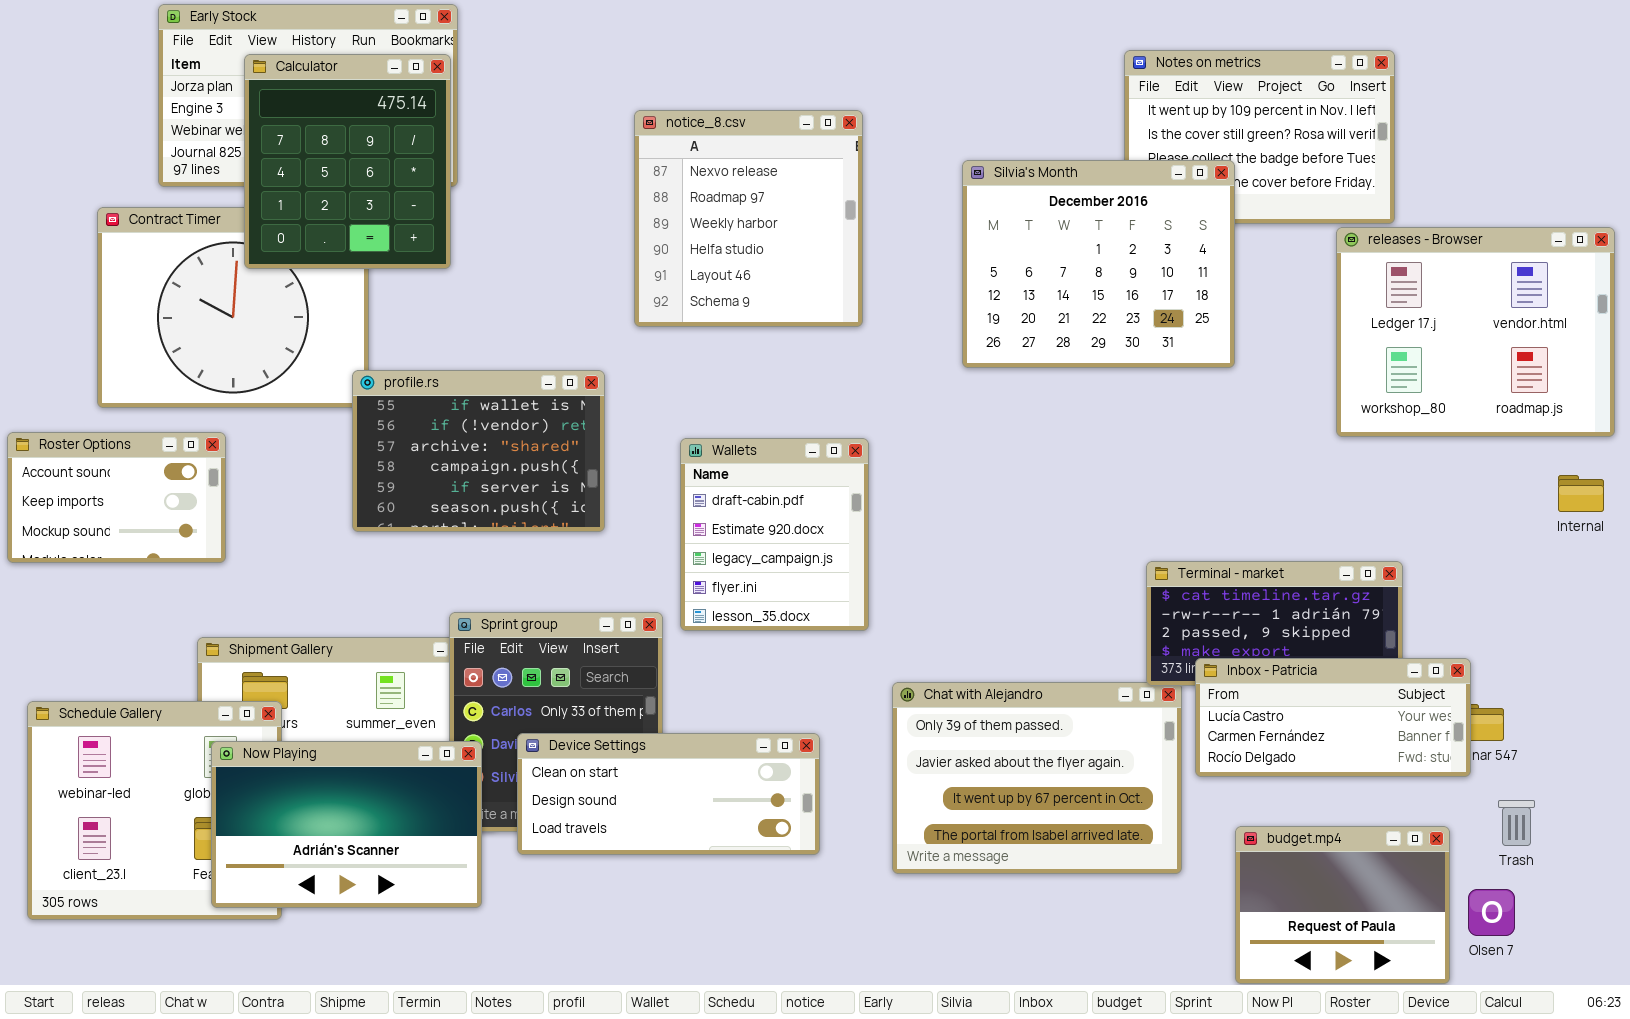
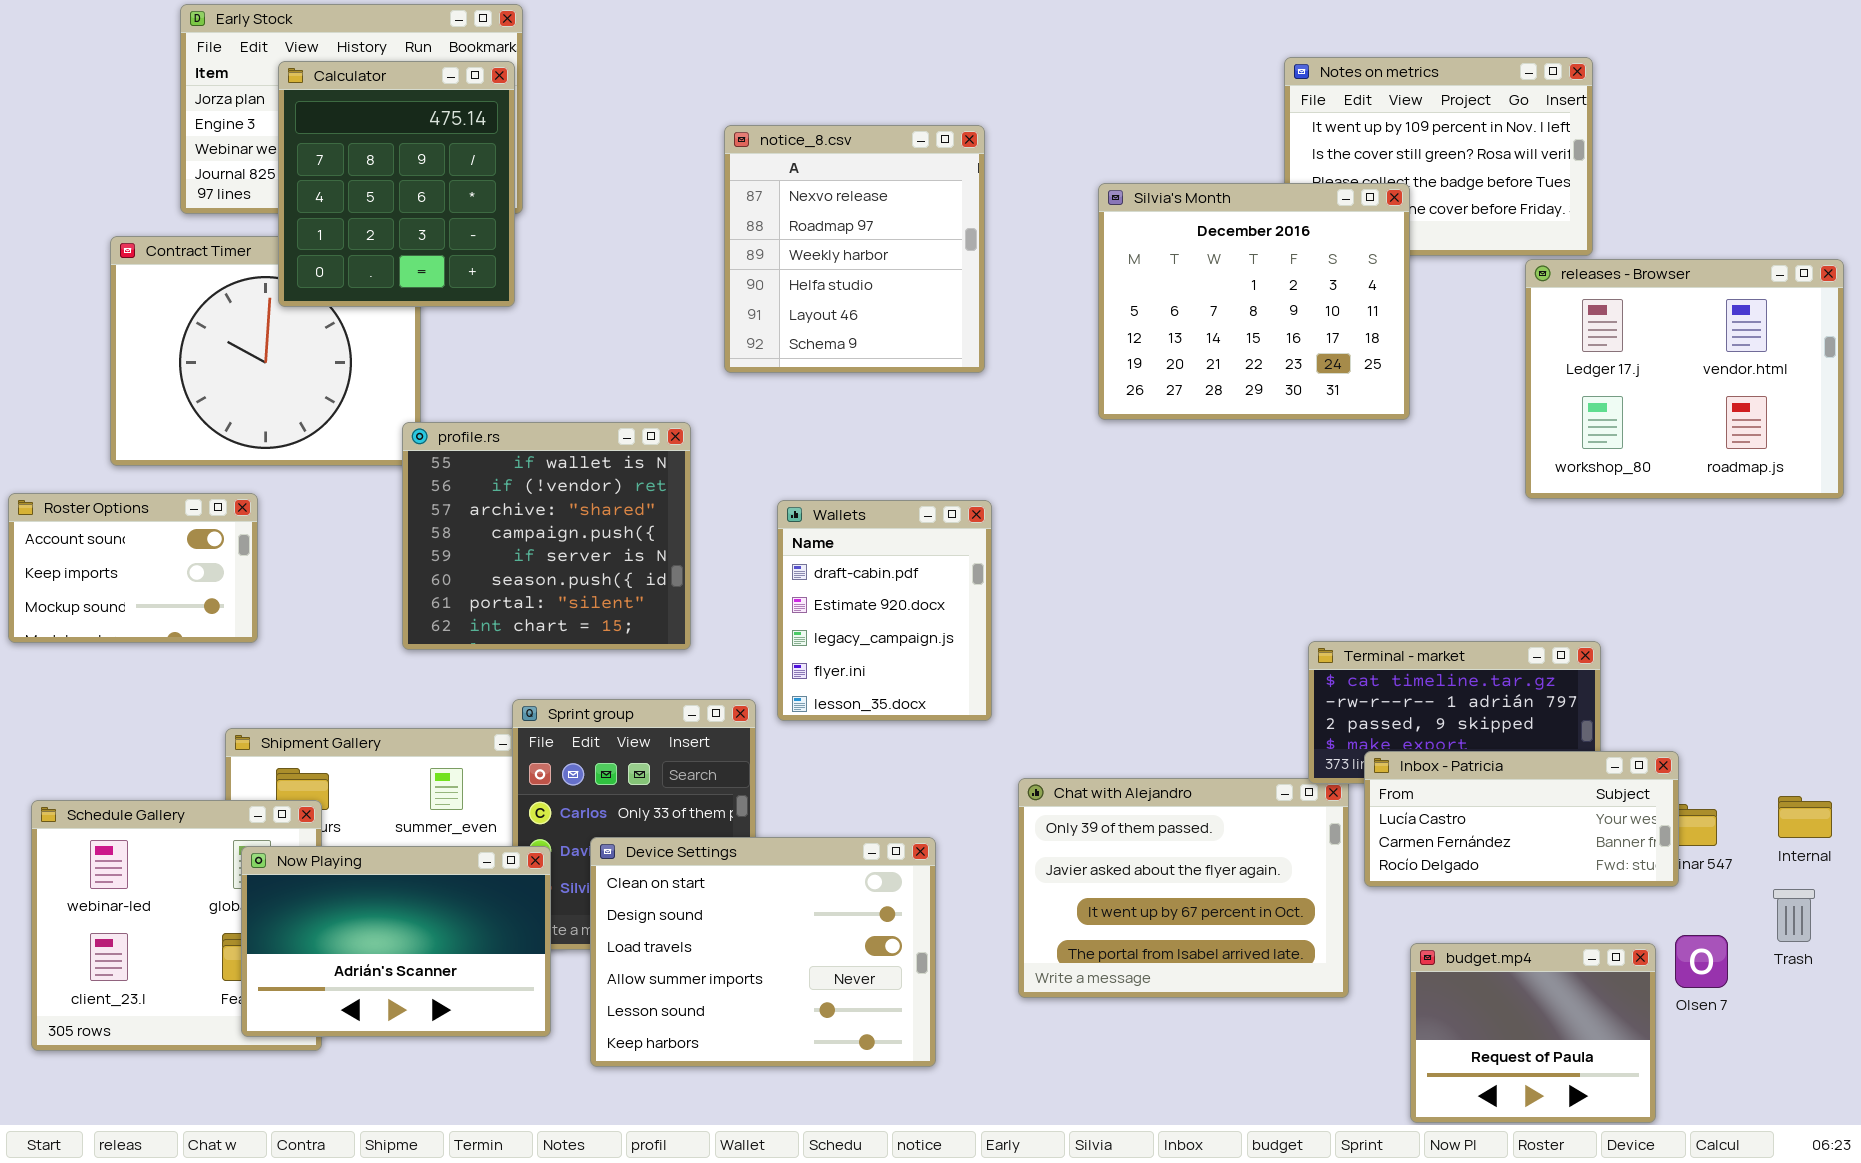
profile.rs: [352,370,605,532] -> [402,422,691,650], resized
Internal: [1558,475,1604,512] -> [1778,796,1832,838], moved
Device Settings: [517,733,820,855] -> [590,837,936,1067], resized
Trash: [1498,800,1535,846] -> [1773,889,1815,942], moved
Olsen 7: [1468,889,1515,936] -> [1675,935,1728,988], moved

